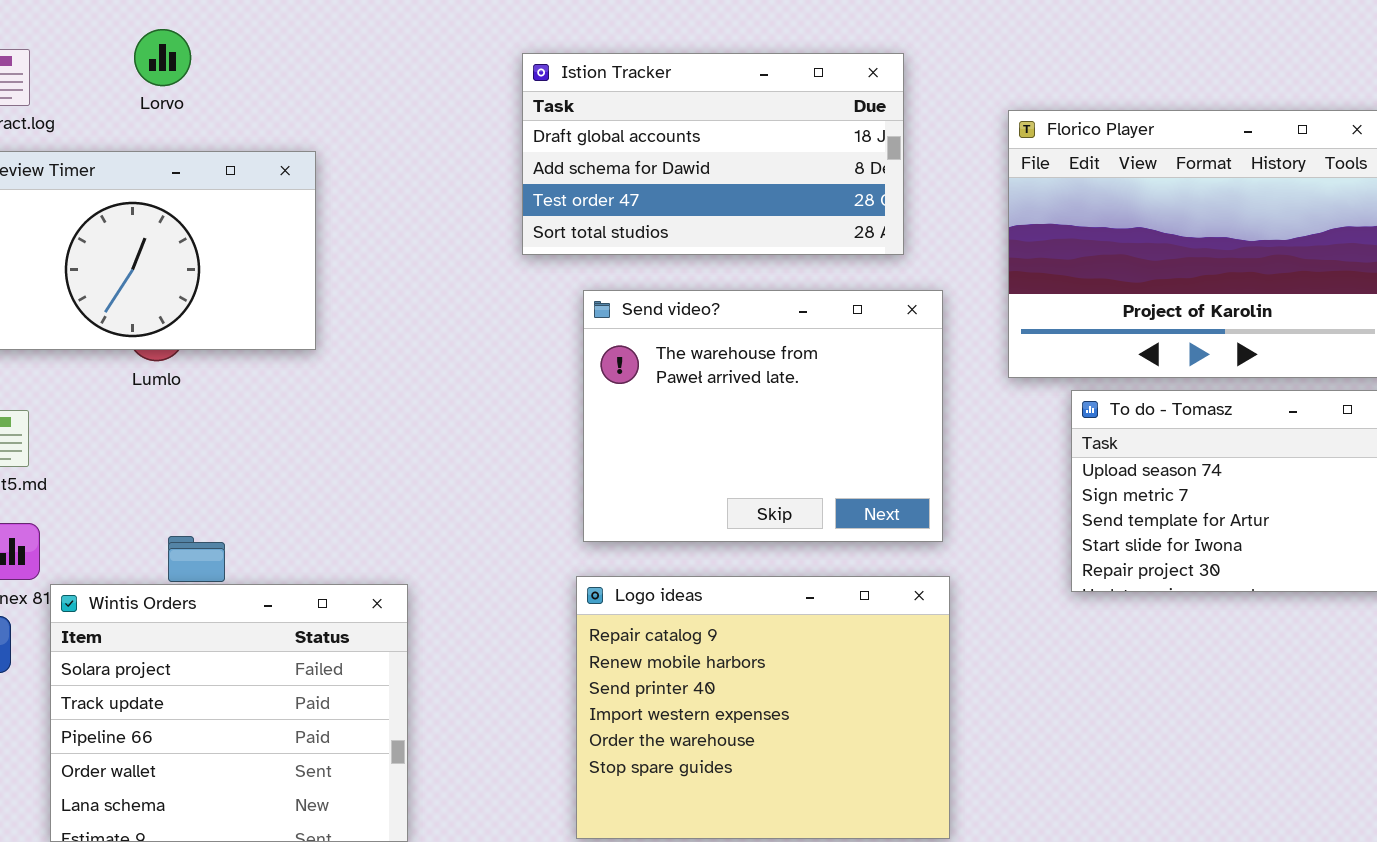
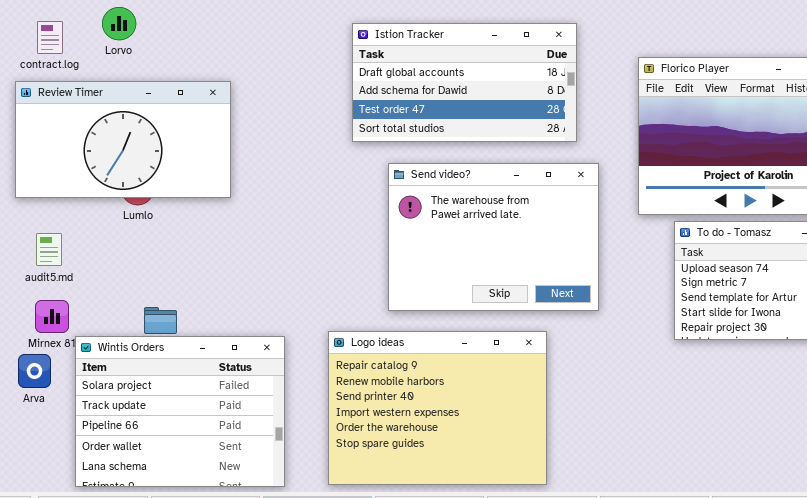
Lorvo: [134,29,191,86] -> [102,7,136,40], moved
Logo ideas: [576,576,950,839] -> [328,331,547,485], moved

